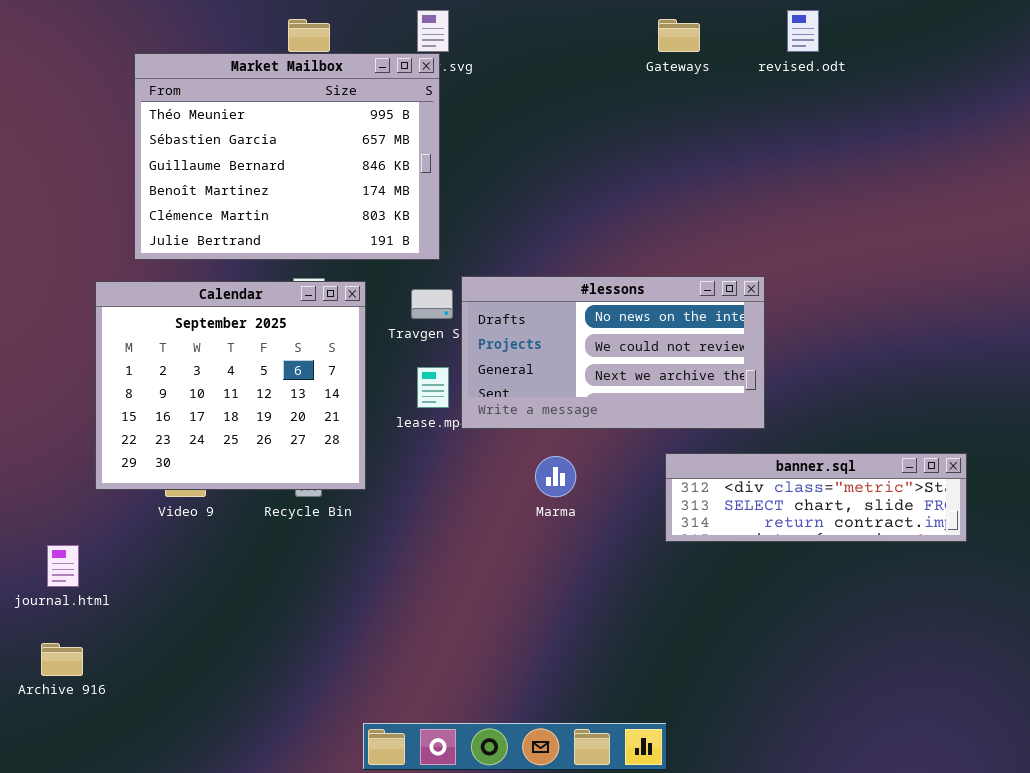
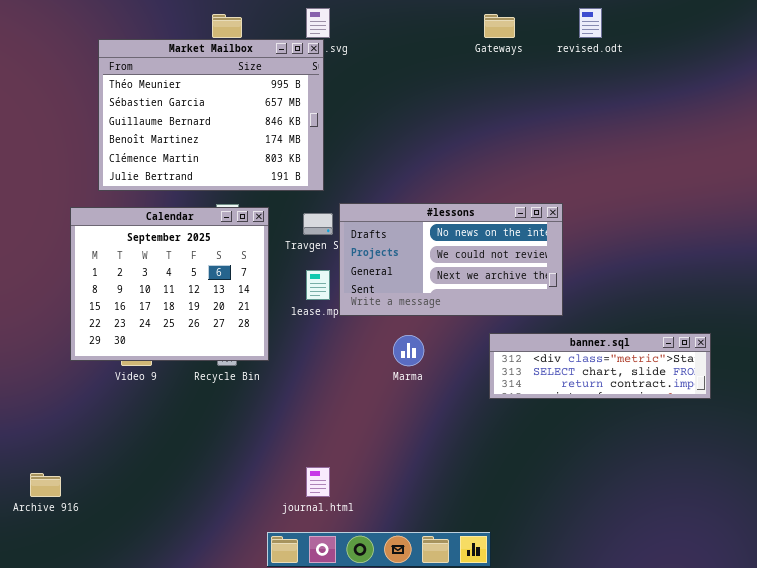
journal.html: [47,545,79,587] -> [306,467,330,497], moved

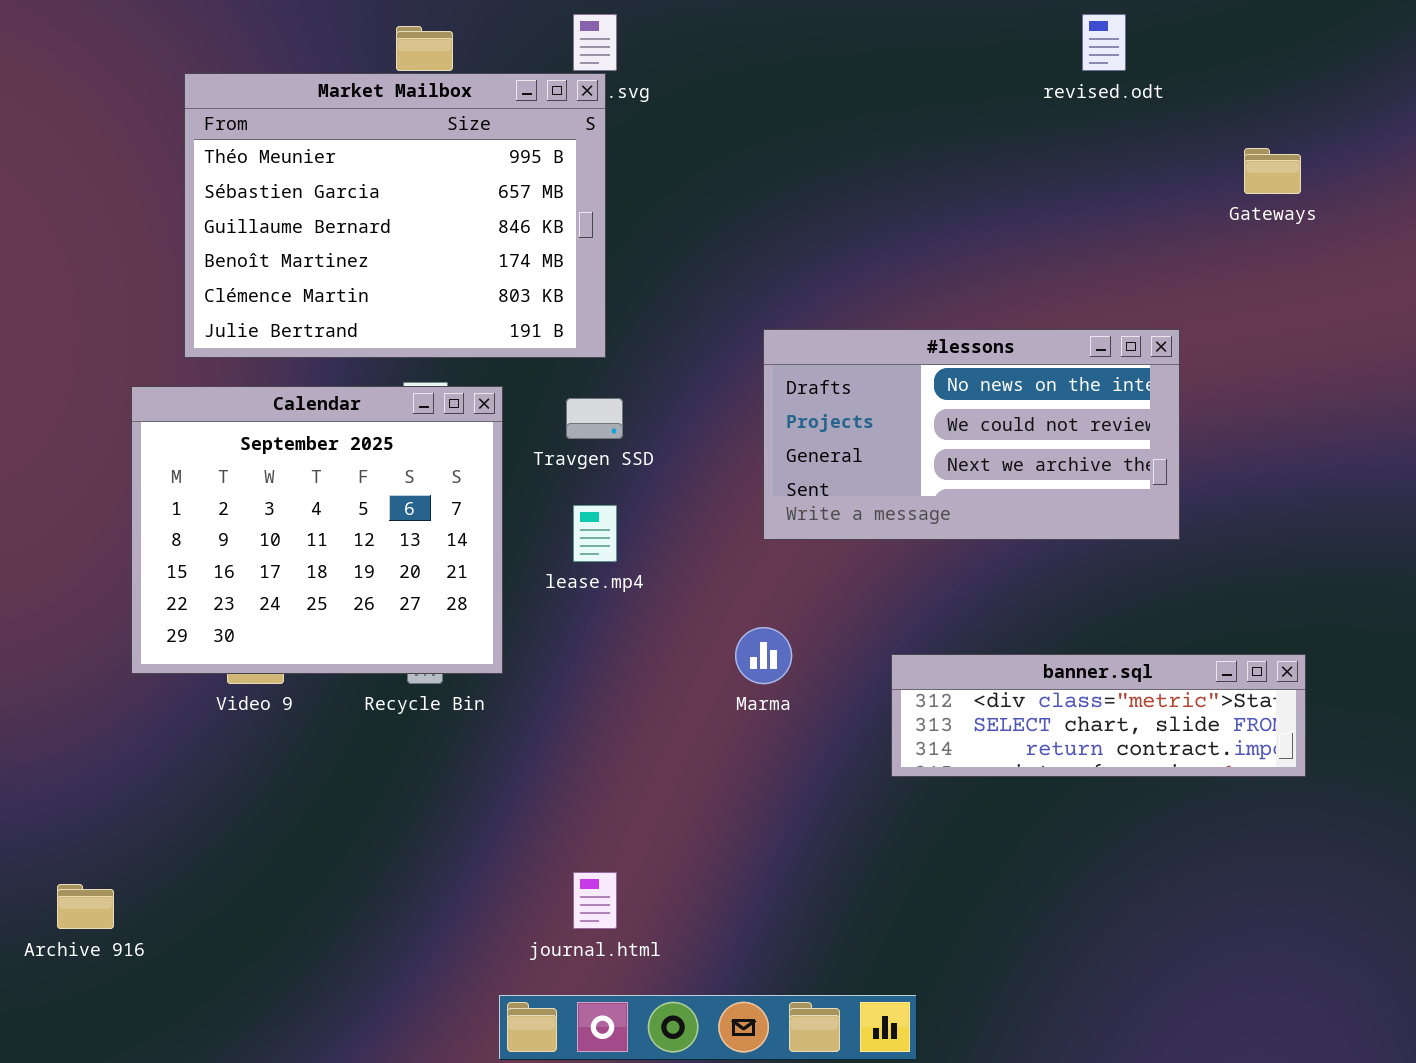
Gateways: [484,14,515,38] -> [1244,148,1301,194], moved
#lessons: [339,203,563,316] -> [763,329,1180,540], moved
banner.sql: [489,333,711,399] -> [891,654,1306,777], moved

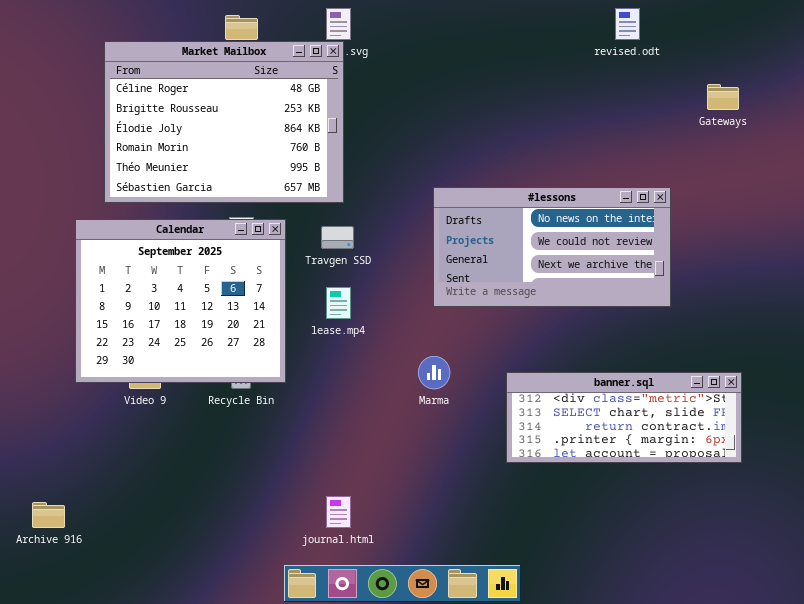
Market Mailbox: [184,73,606,358] -> [104,41,344,203], scrolled up 4 rows
banner.sql: [891,654,1306,777] -> [506,372,742,463], resized

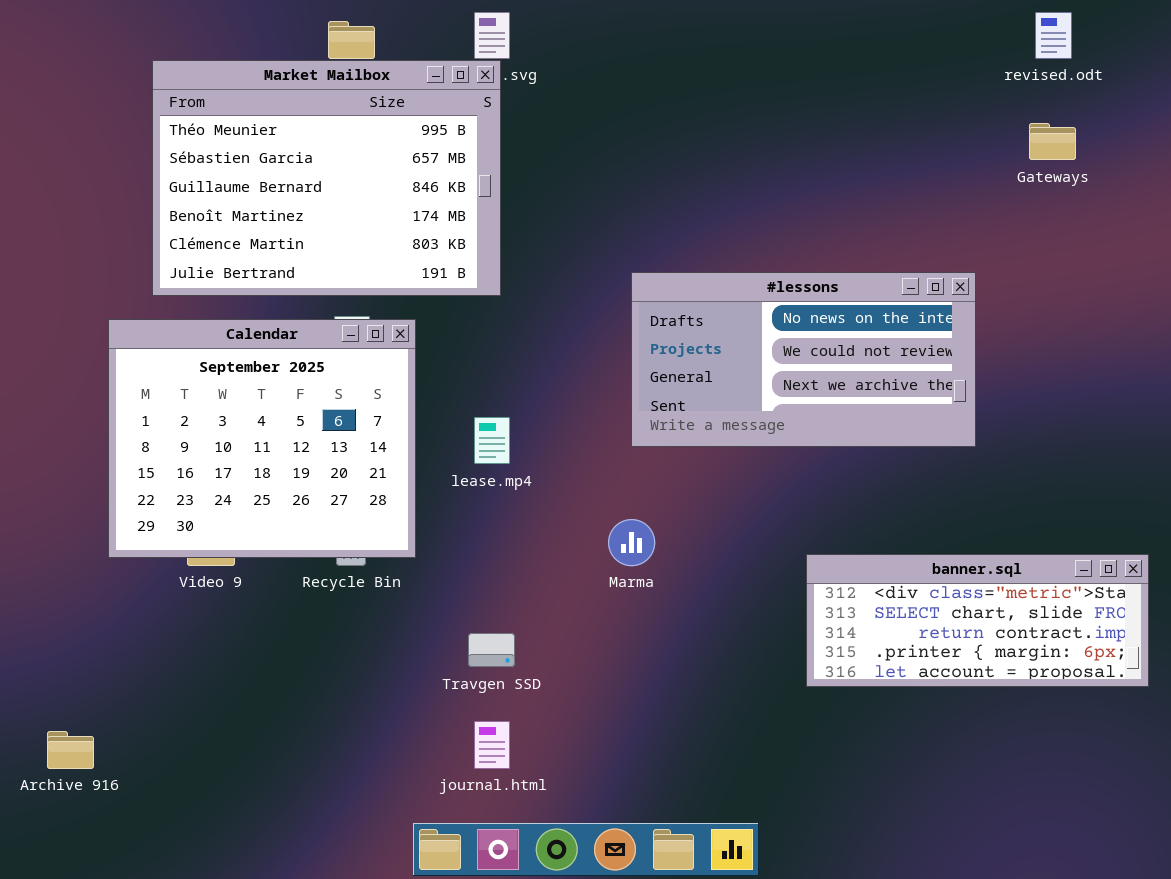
revised.odt: [615,8,640,40] -> [1035,12,1072,59], moved
Market Mailbox: [104,41,344,203] -> [152,60,501,296], scrolled down 4 rows
Travgen SSD: [321,226,354,249] -> [468,633,515,667], moved
banner.sql: [506,372,742,463] -> [806,554,1149,687], moved

